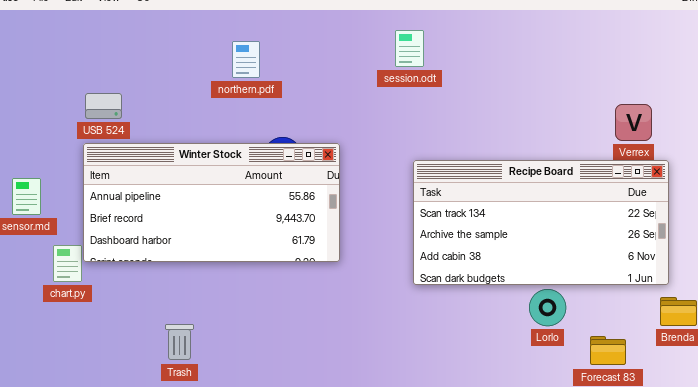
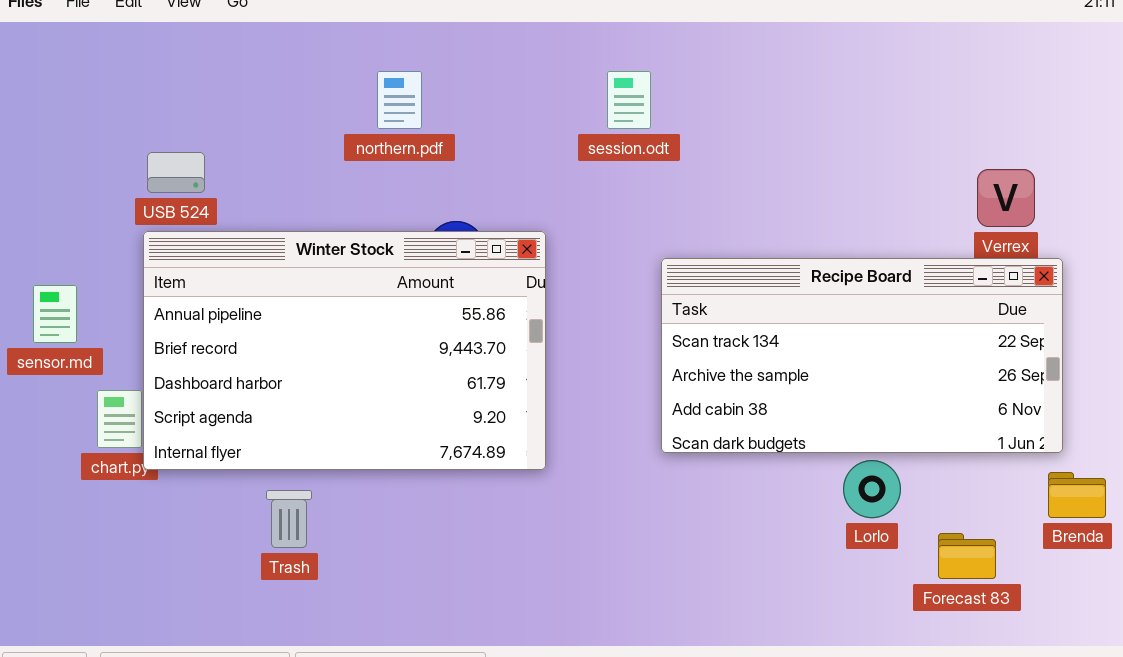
session.odt: [395,30,424,67] -> [607,71,651,129], moved
Winter Stock: [83,143,340,262] -> [143,231,546,470], resized
Trash: [165,324,194,360] -> [266,490,312,548], moved

